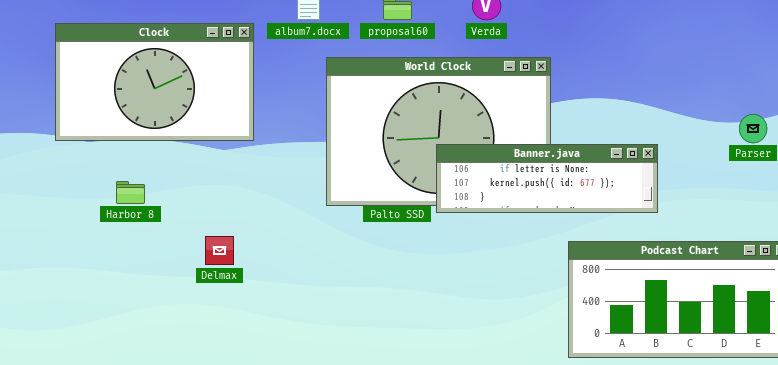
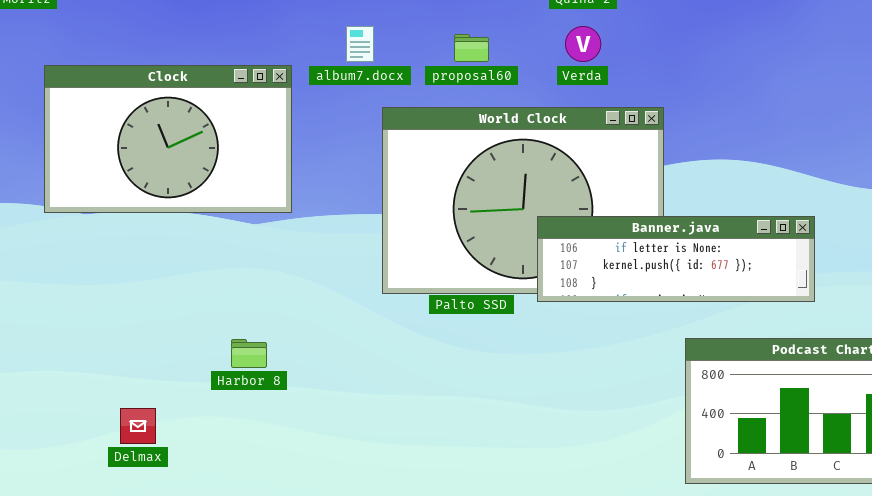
Banner.java: [436,144,658,213] -> [537,216,815,302], moved
Harbor 8: [116,181,145,204] -> [231,339,267,368], moved
Delmax: [205,236,234,265] -> [120,408,156,444], moved

